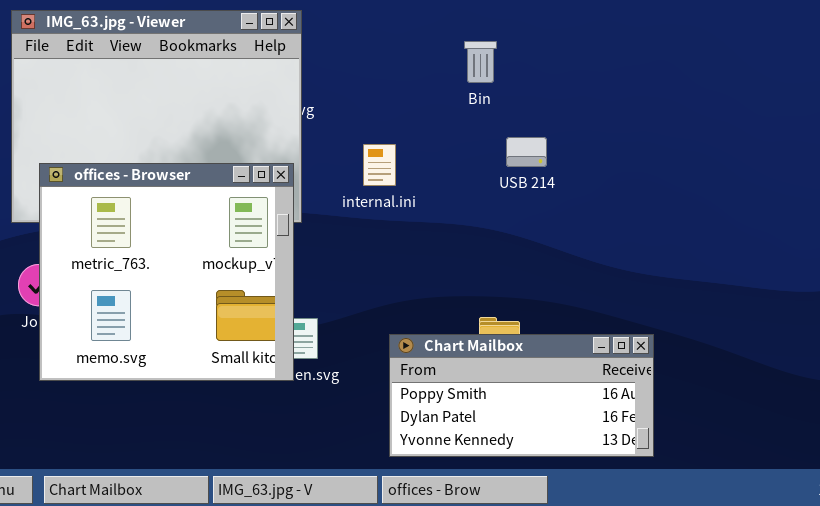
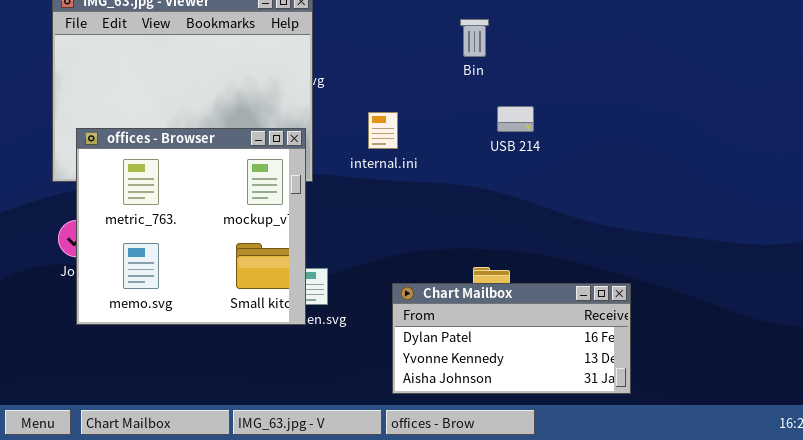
Chart Mailbox: [389,334,654,457] -> [392,283,631,394], scrolled down 1 row

